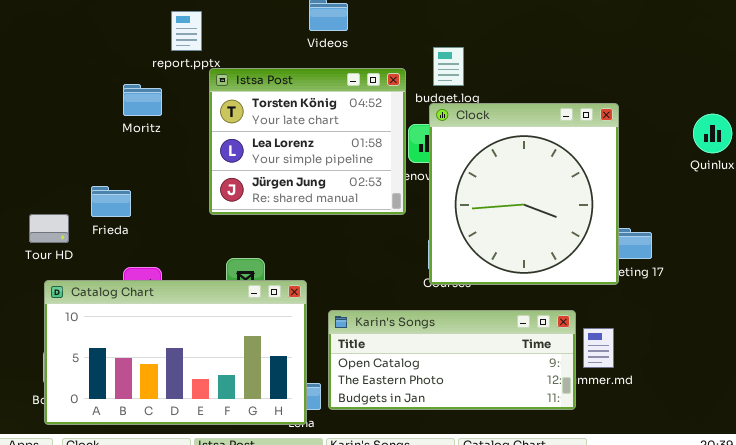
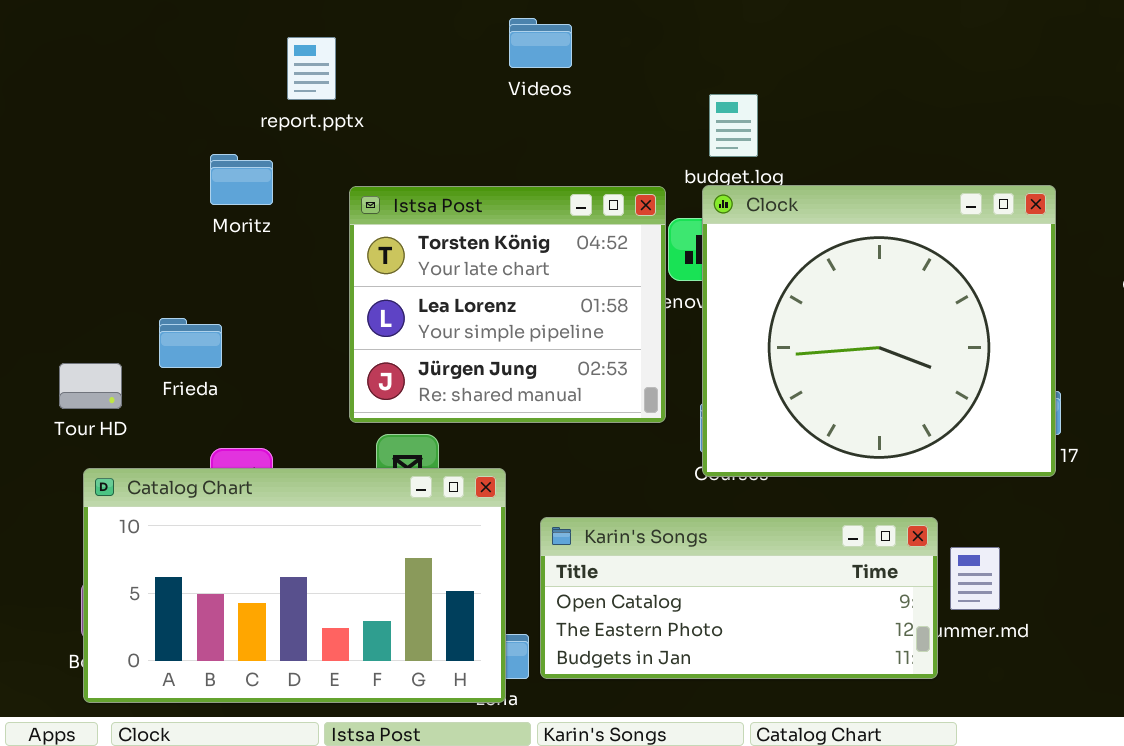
Istsa Post: [209,68,406,215] -> [349,186,666,423], moved
Clock: [429,103,619,285] -> [702,185,1056,477], resized

